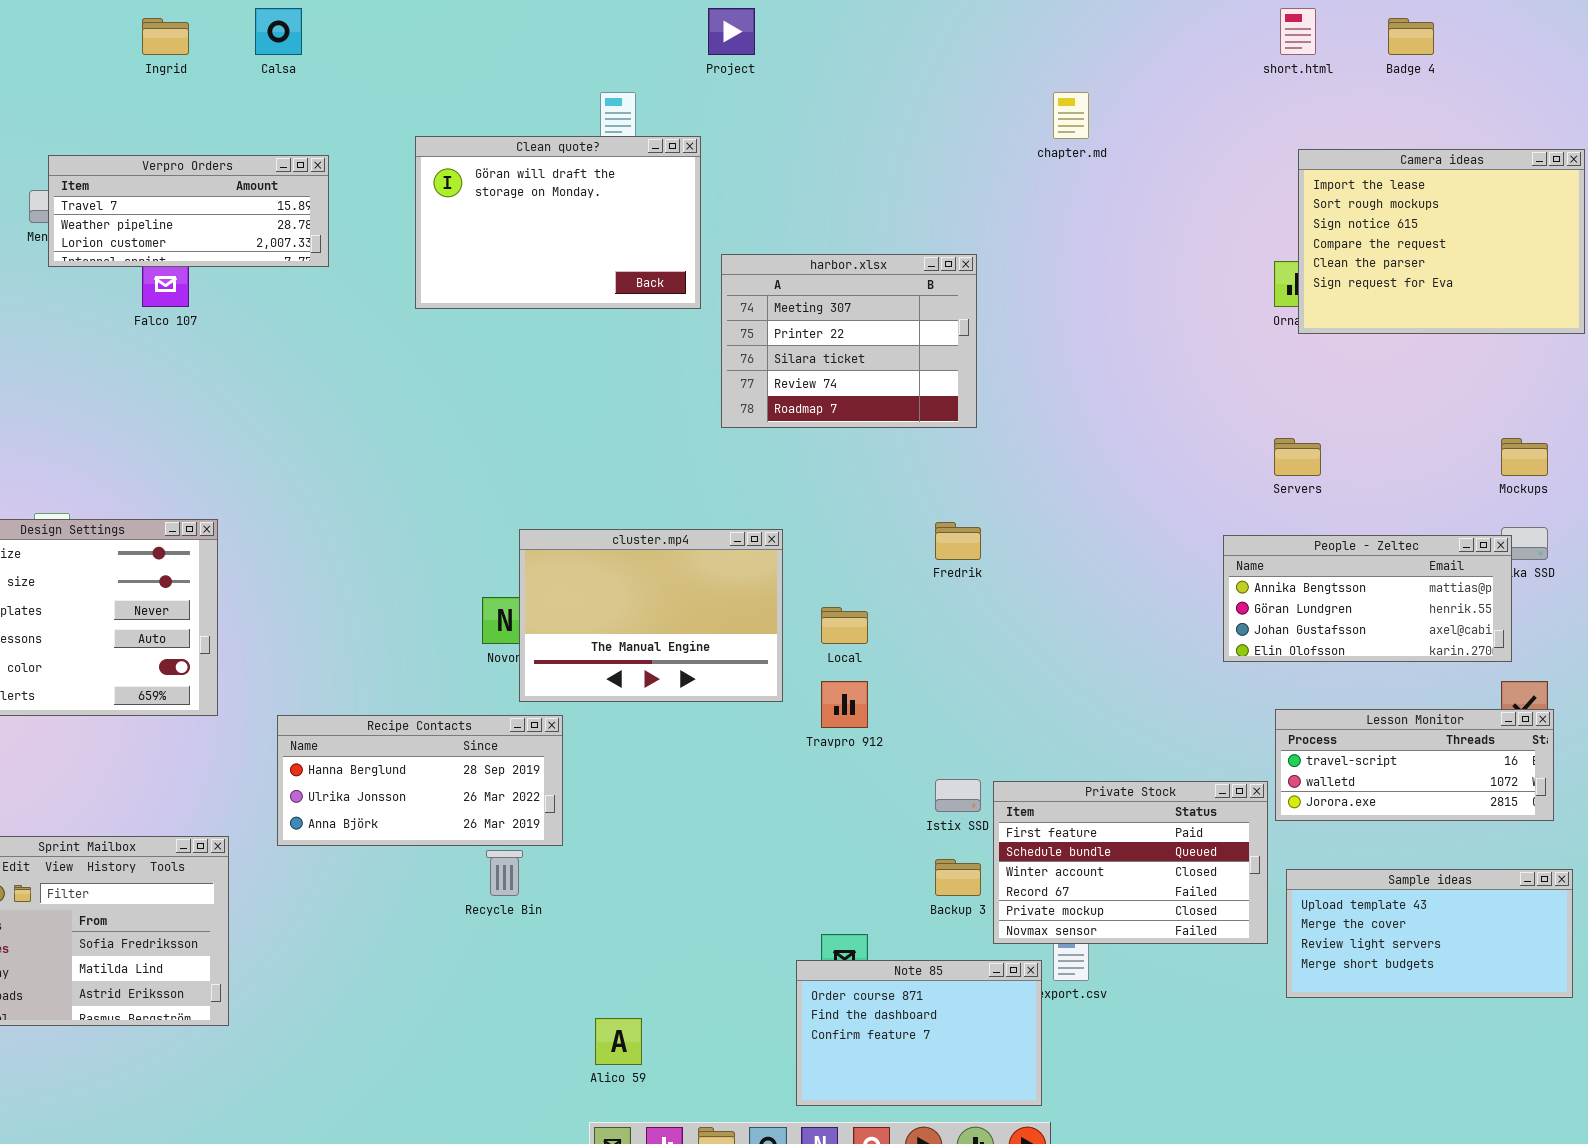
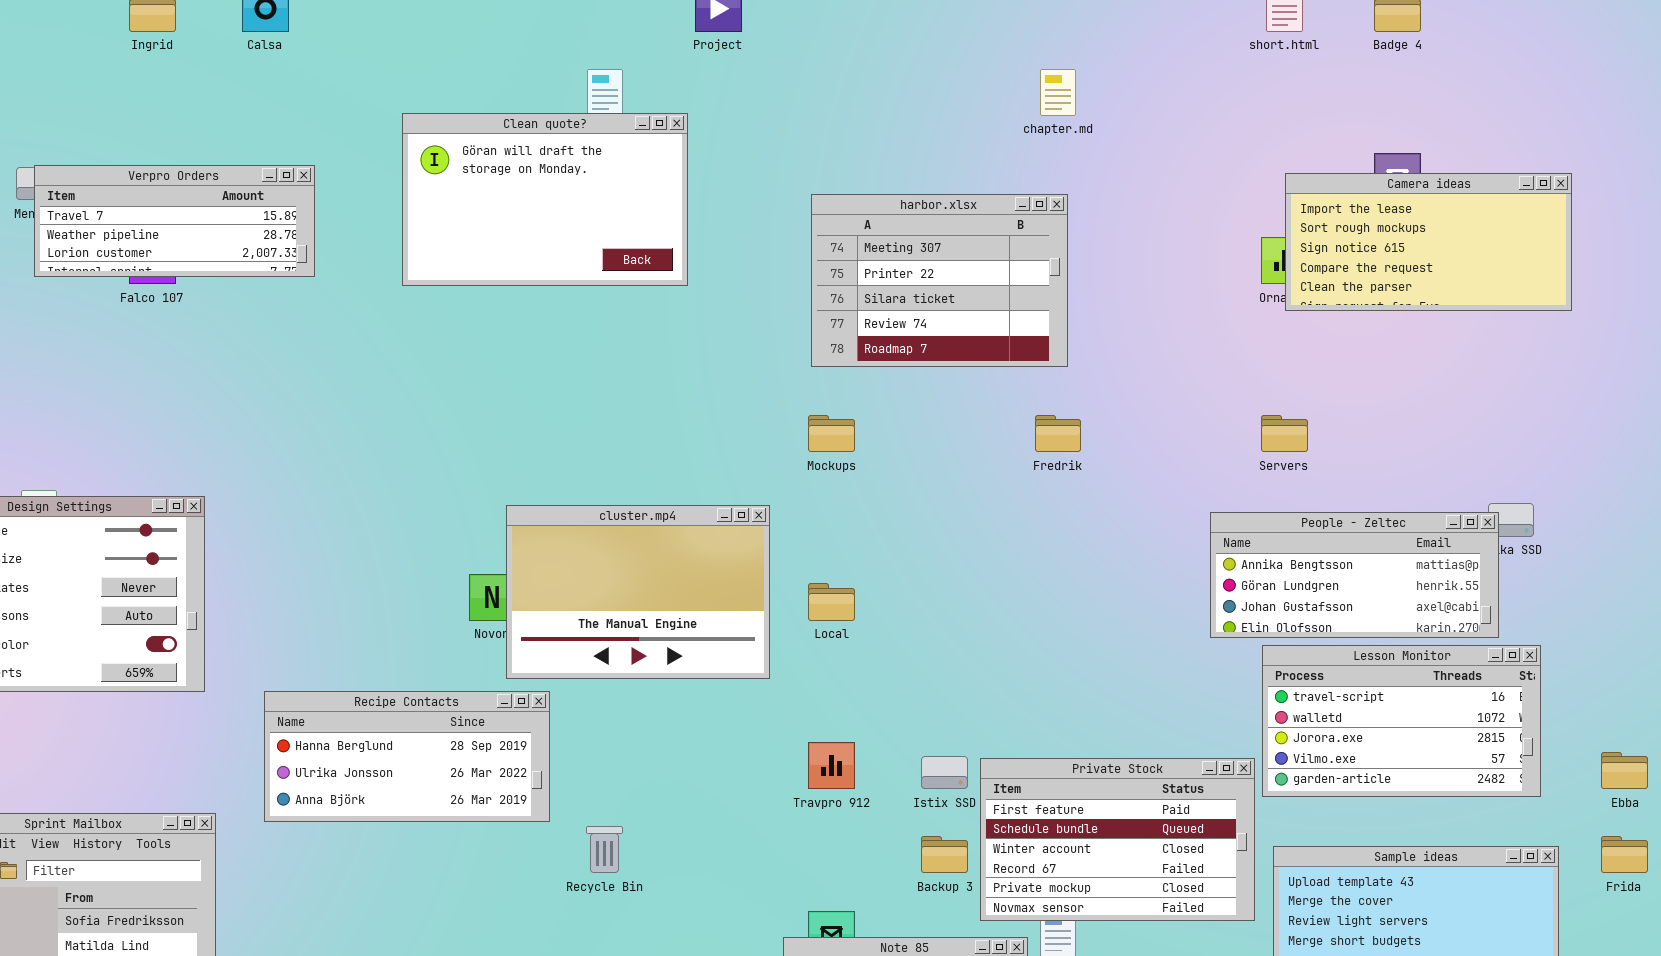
Camera ideas: [1298,149,1585,334] -> [1285,173,1572,311], resized
Verpro Orders: [48,155,329,267] -> [34,165,315,277], moved
harbor.xlsx: [721,254,977,428] -> [811,194,1068,367], moved
Mockups: [1501,438,1548,476] -> [808,415,855,452], moved
Fredrik: [935,522,981,560] -> [1035,415,1081,452], moved
Travpro 912: [821,681,868,728] -> [808,742,855,789], moved
Lesson Monitor: [1275,709,1554,821] -> [1262,645,1541,797], resized
Recycle Bin: [486,850,523,896] -> [586,826,623,873], moved

